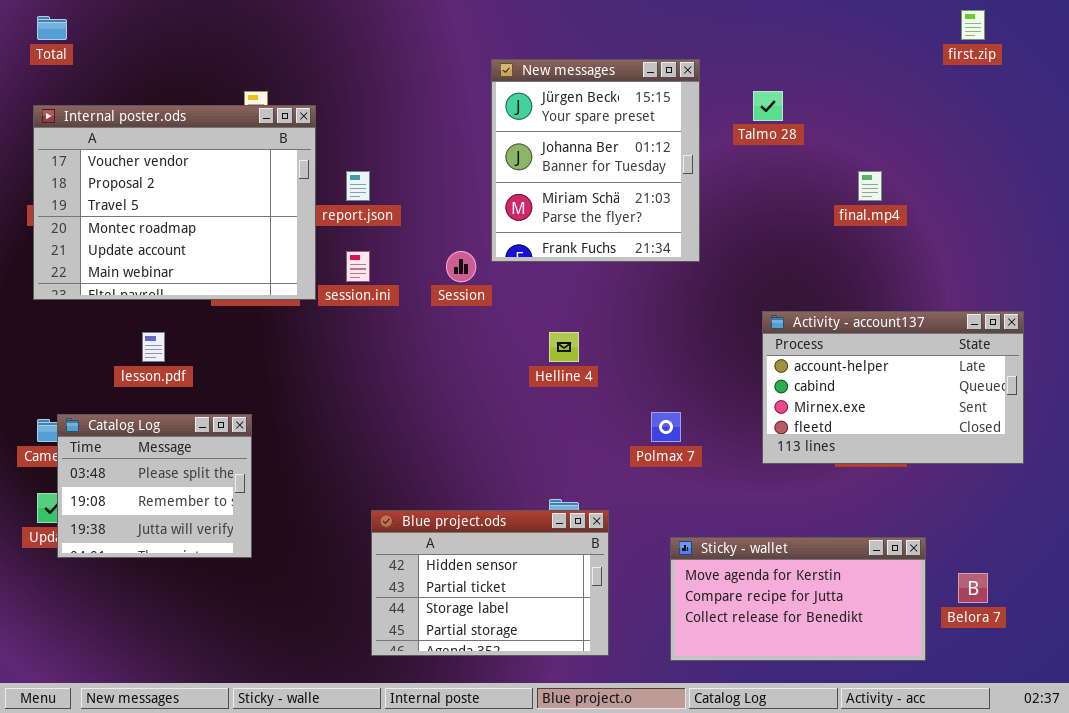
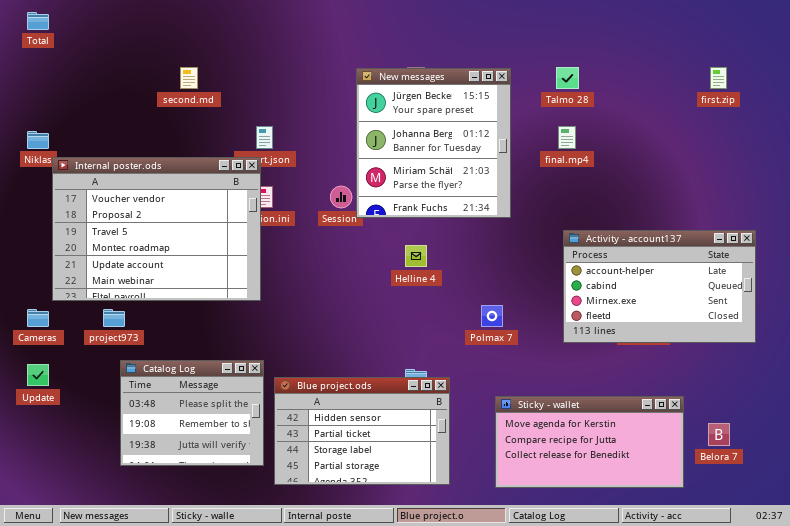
first.zip: [961,10,985,40] -> [710,67,727,89], moved
New messages: [491,59,700,262] -> [356,68,511,218], moved
Internal poster.ods: [33,105,316,300] -> [52,157,261,301], moved
final.mp4: [858,171,882,201] -> [558,126,576,149], moved
Catalog Log: [57,414,252,558] -> [120,360,264,466], moved

